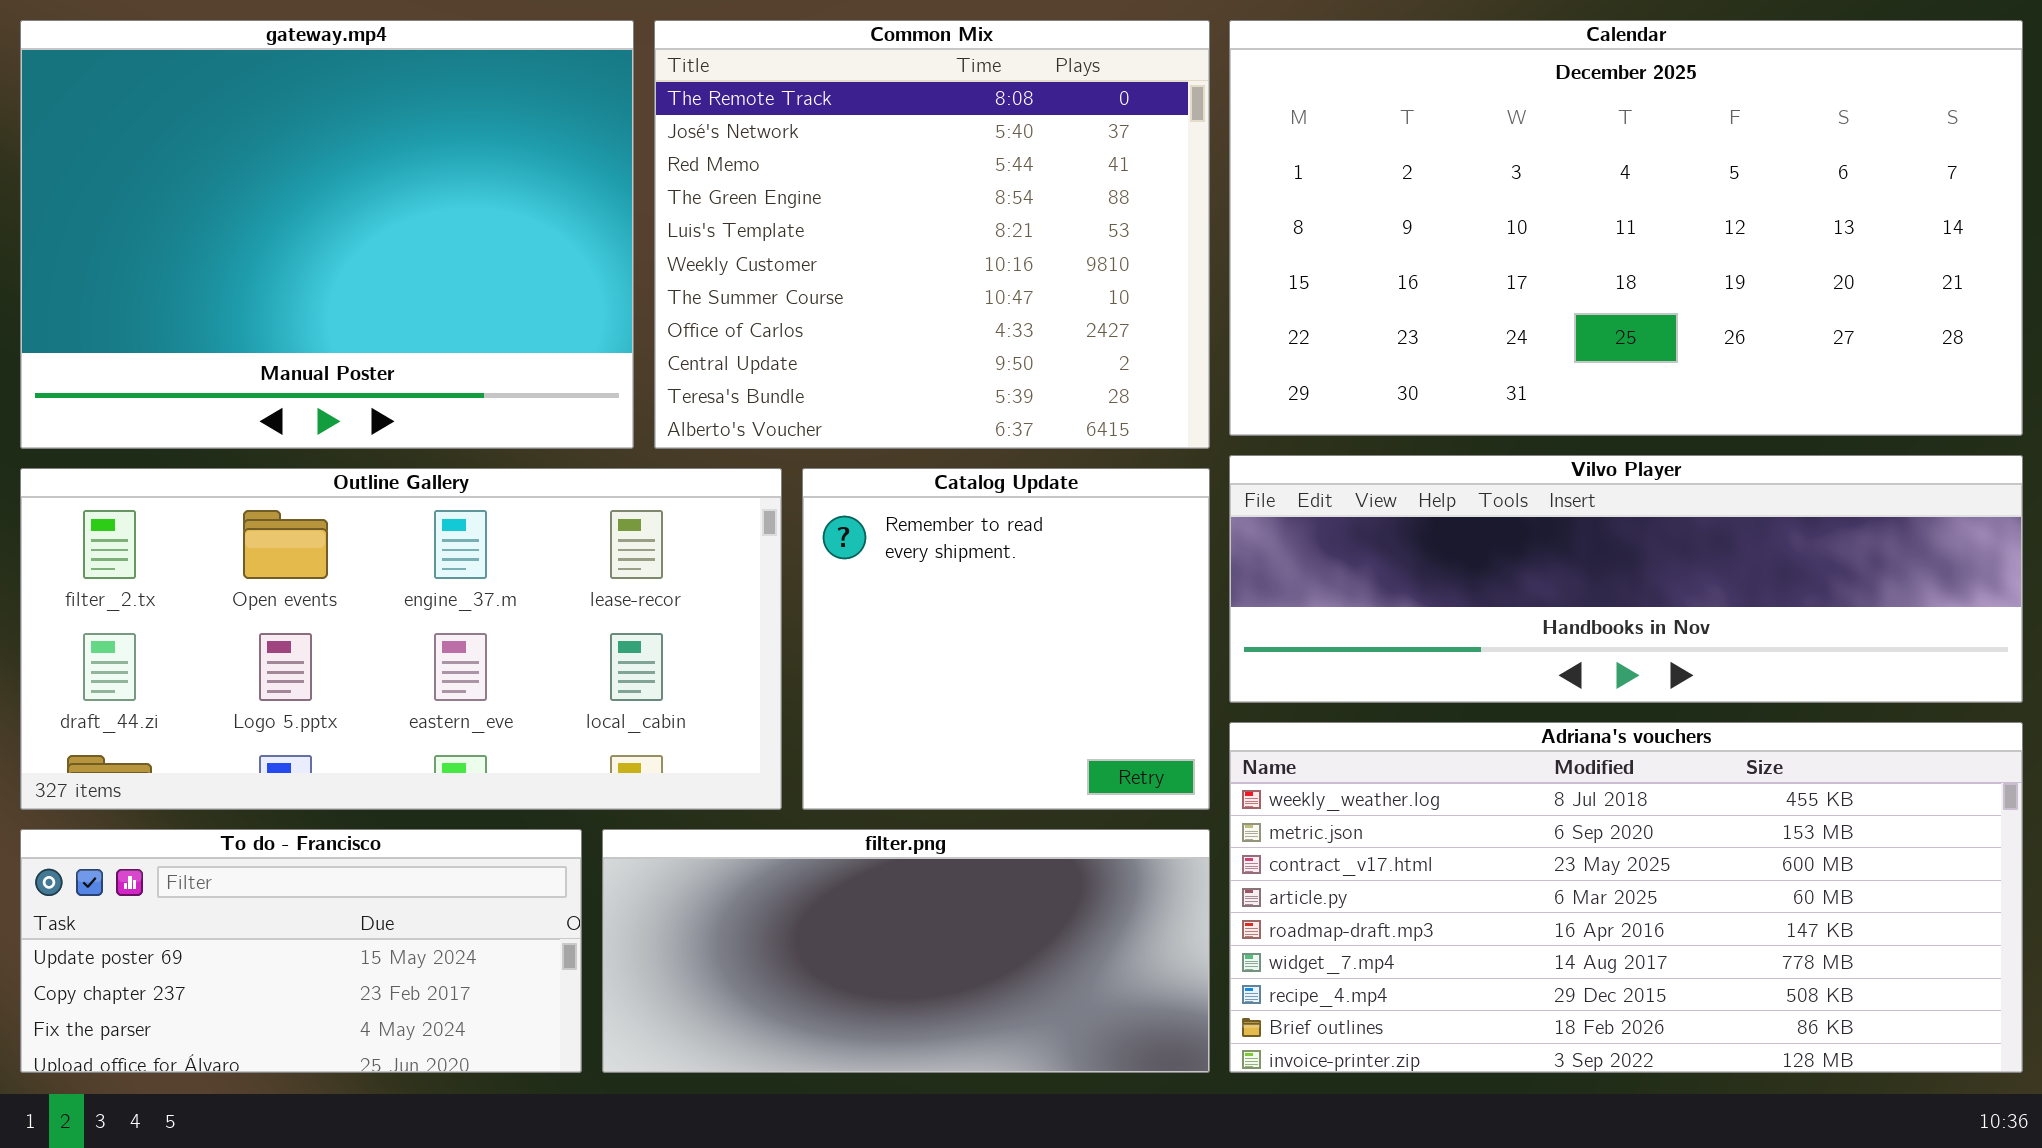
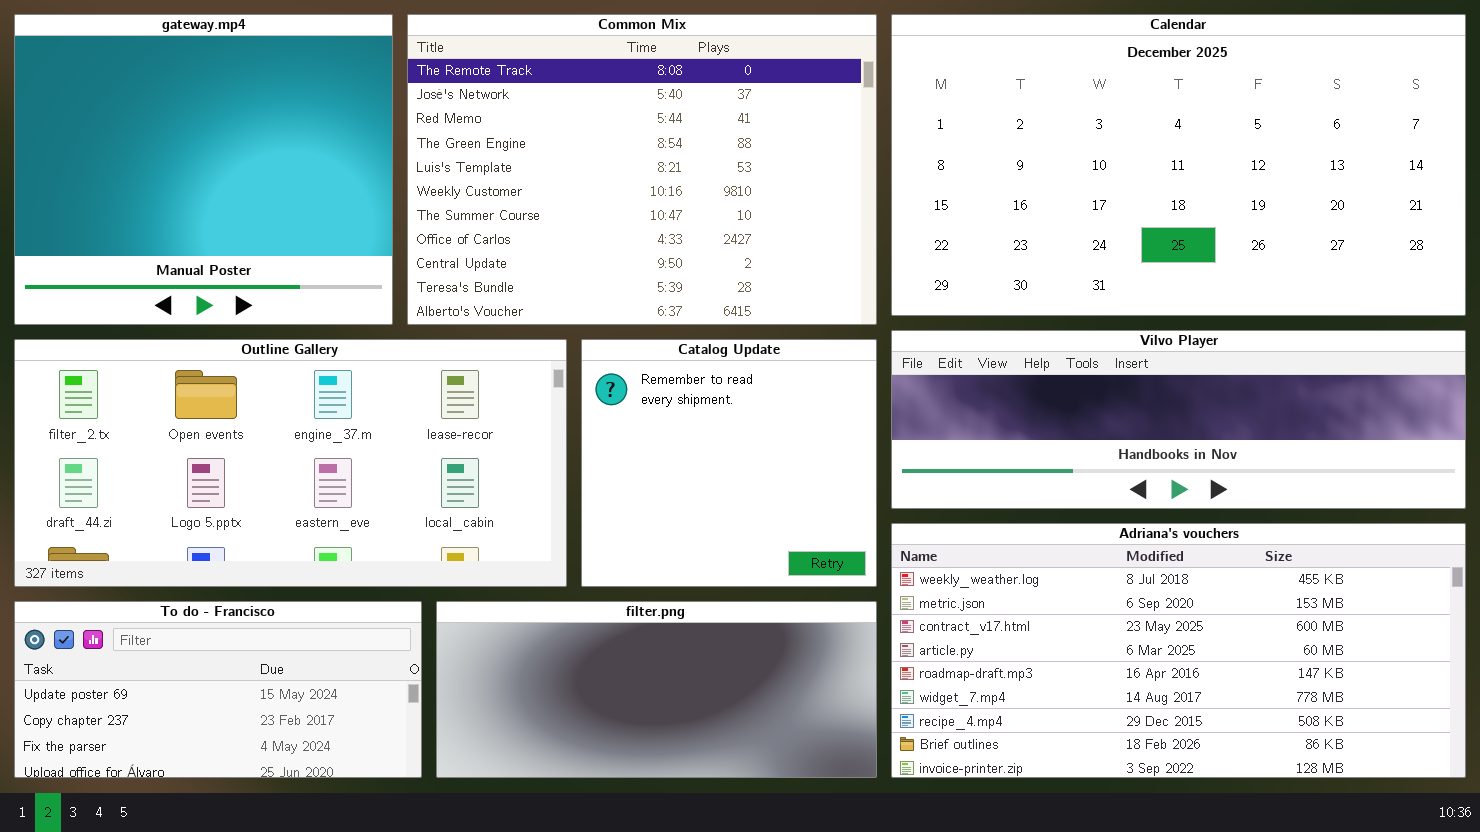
gateway.mp4: [20,20,634,449] -> [14,14,393,325], resized
Common Mix: [654,20,1210,449] -> [407,14,877,325], resized

